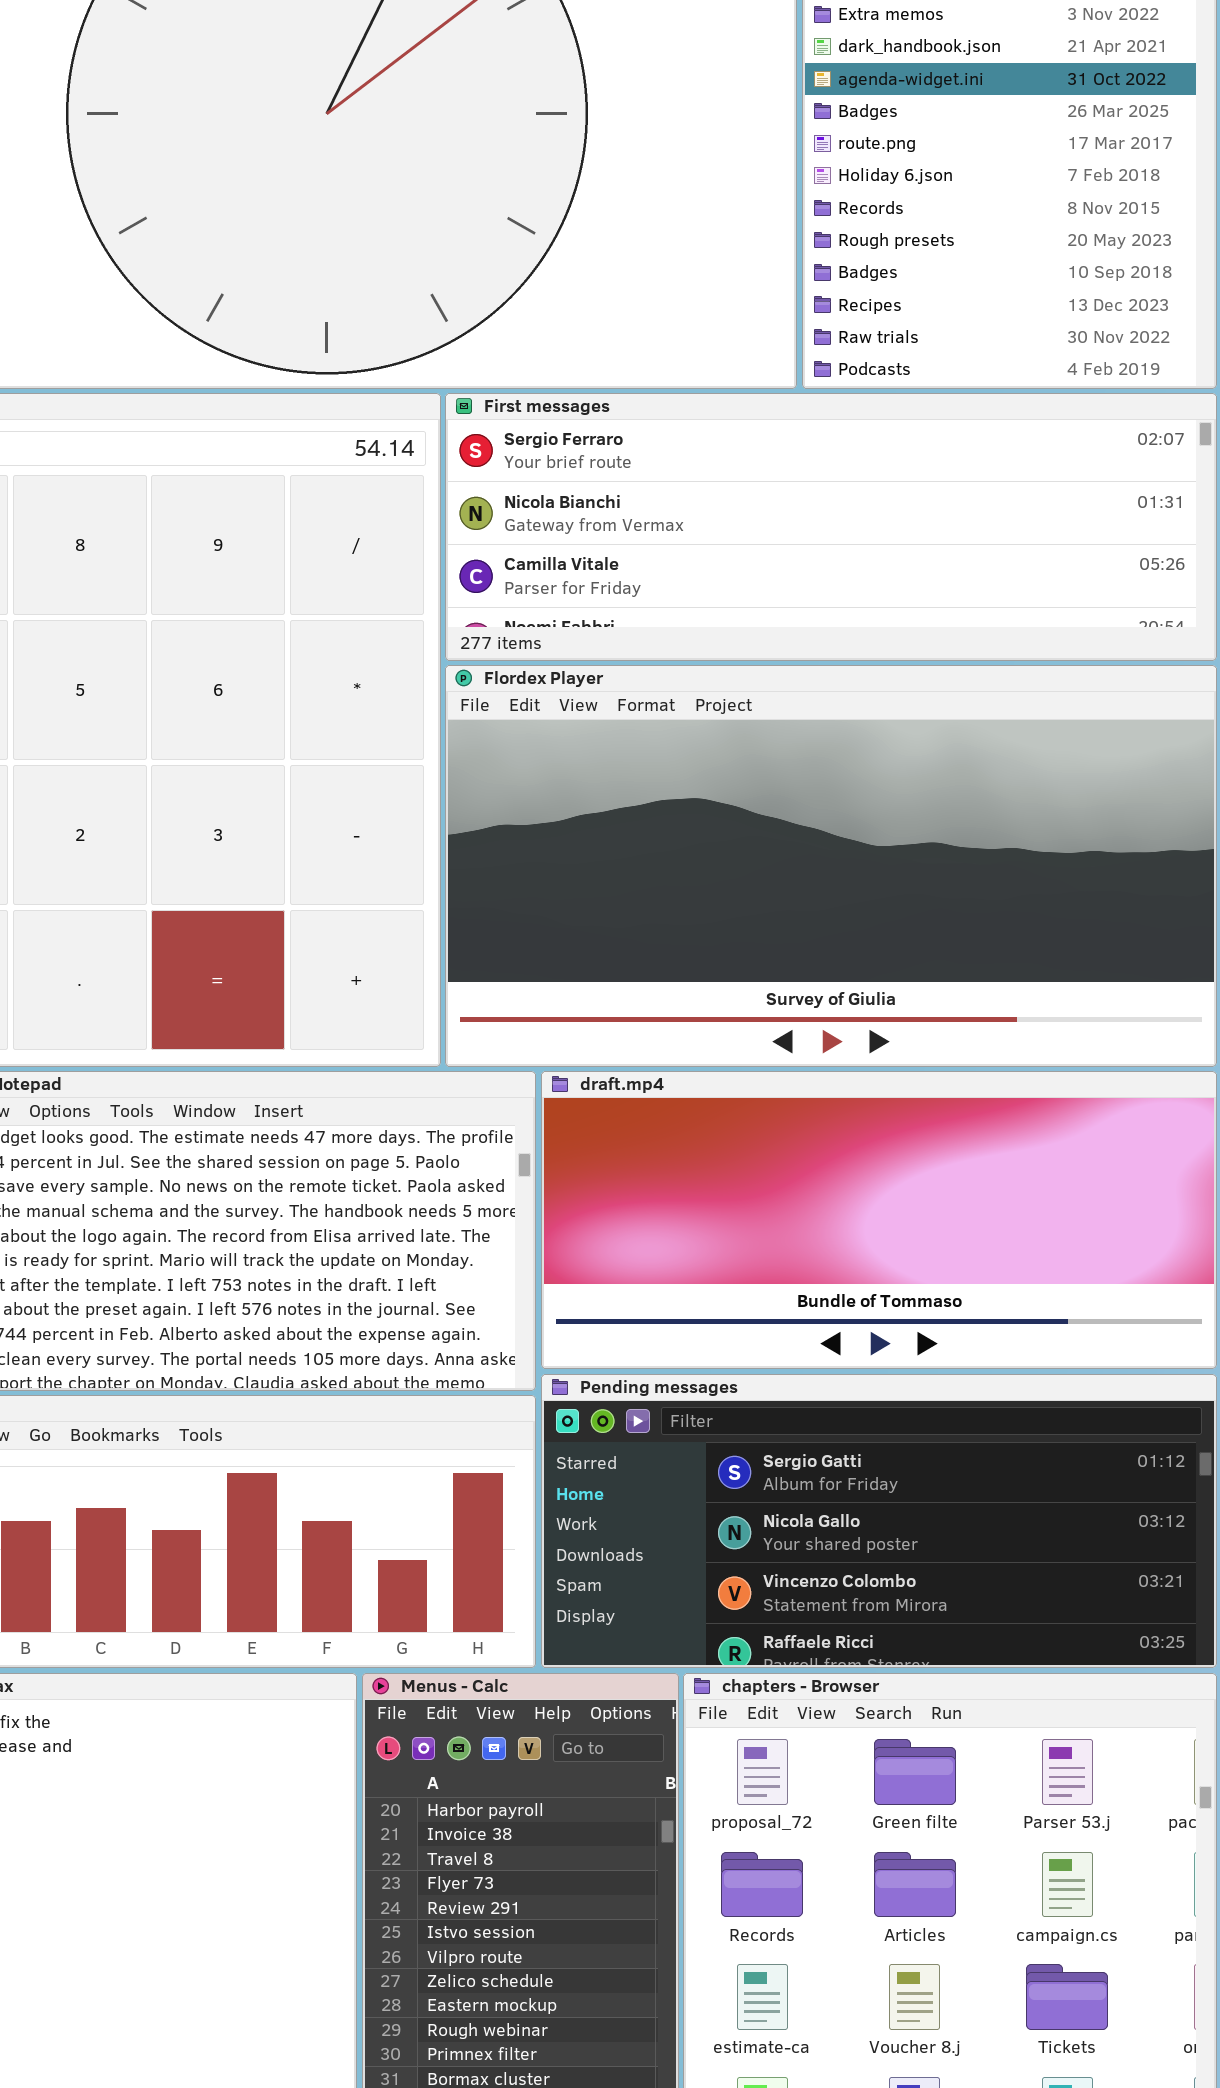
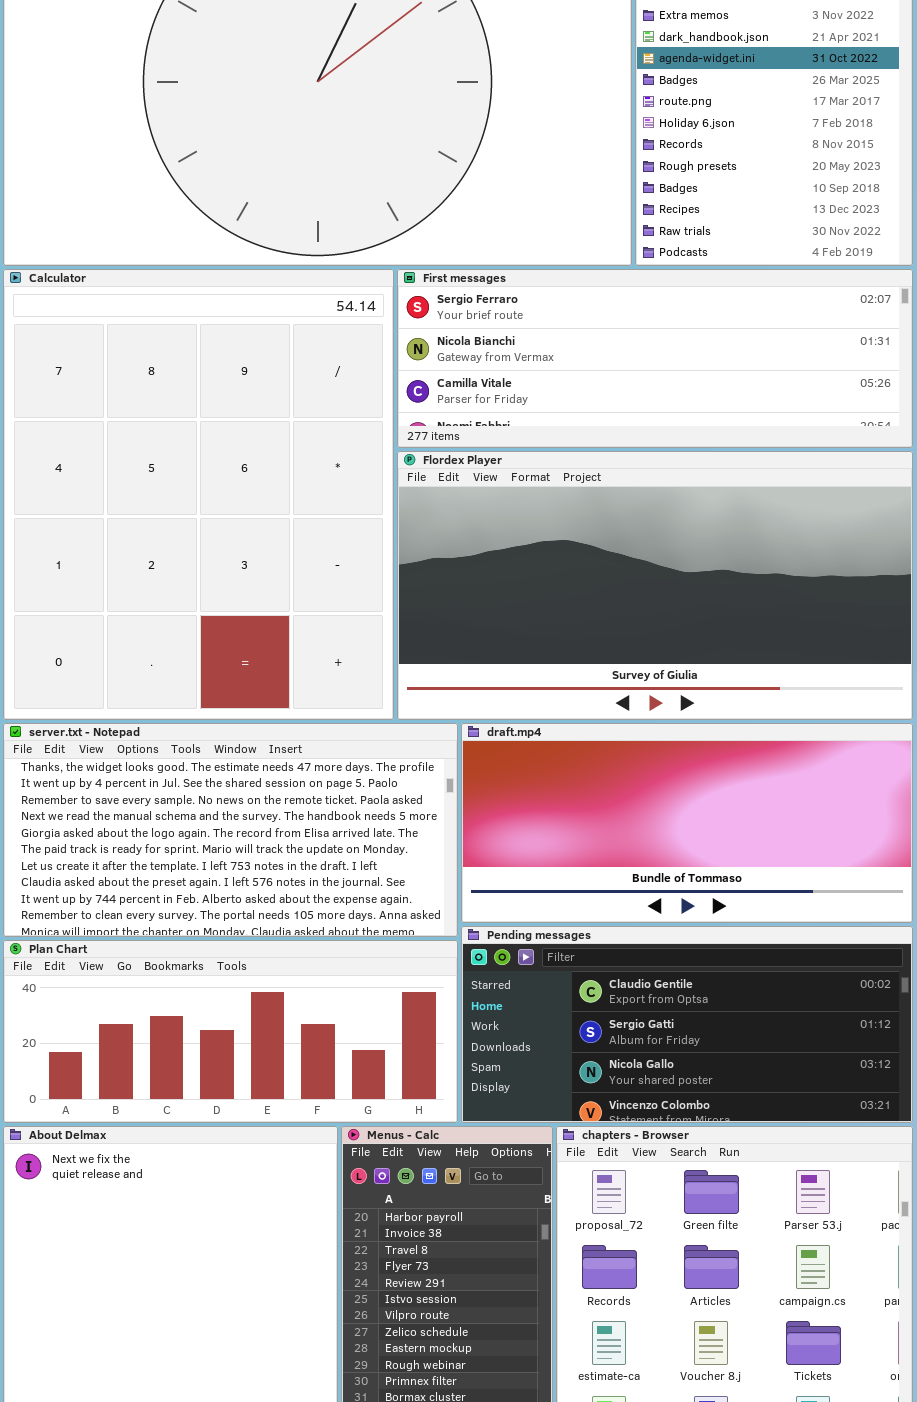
Pending messages: [541,1374,1217,1668] -> [461,926,913,1123], scrolled up 1 row

